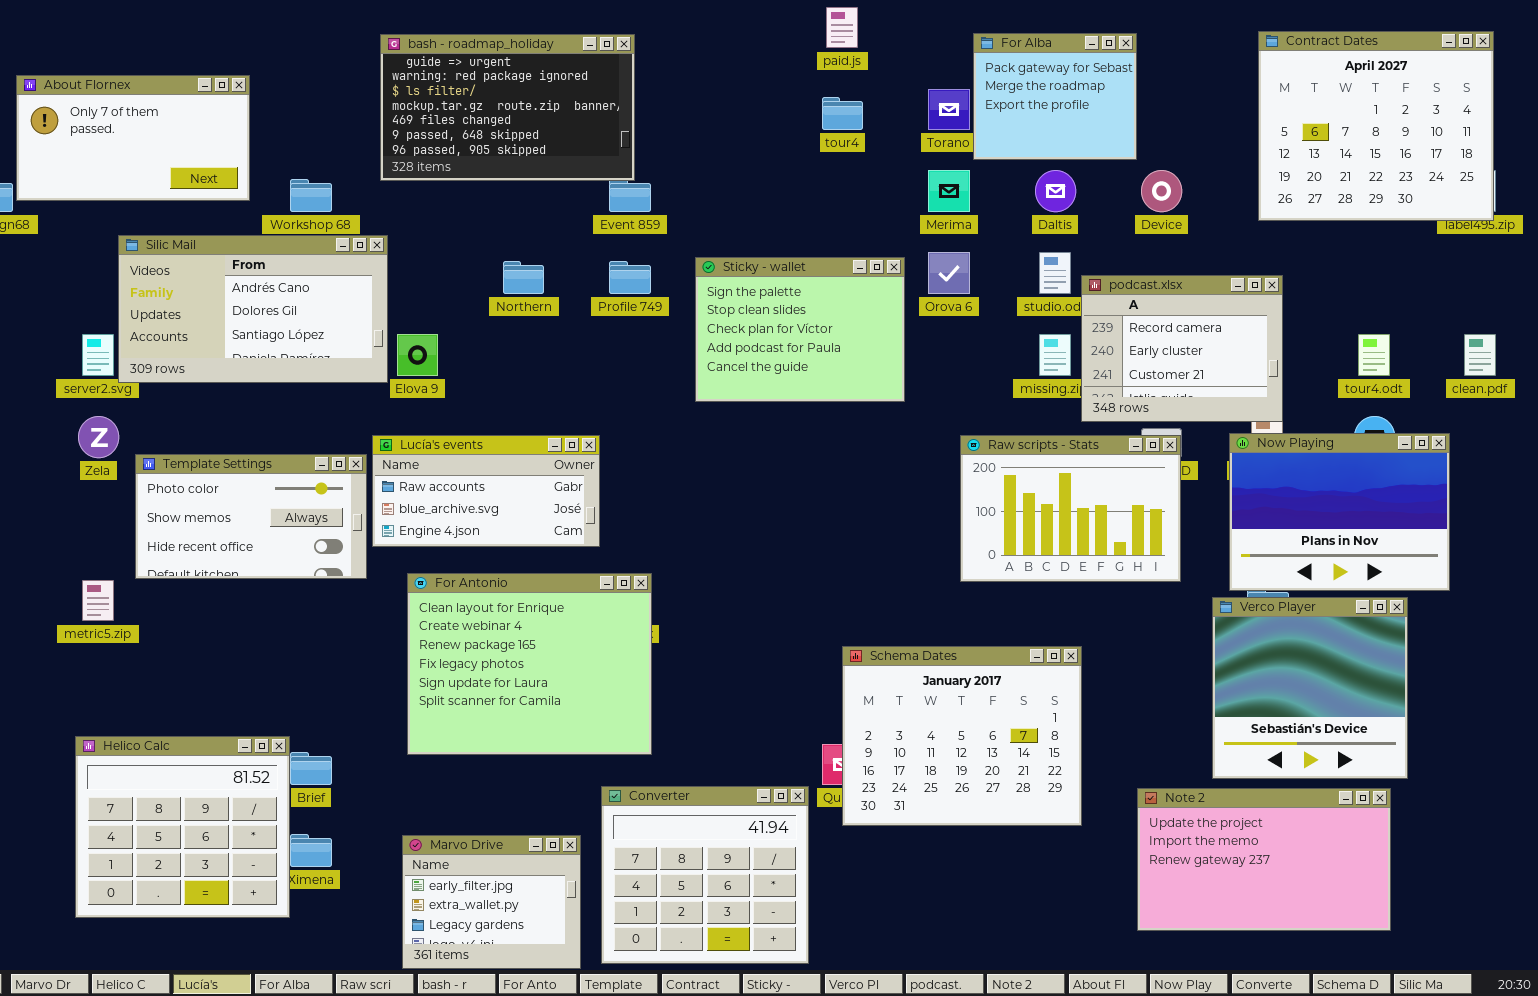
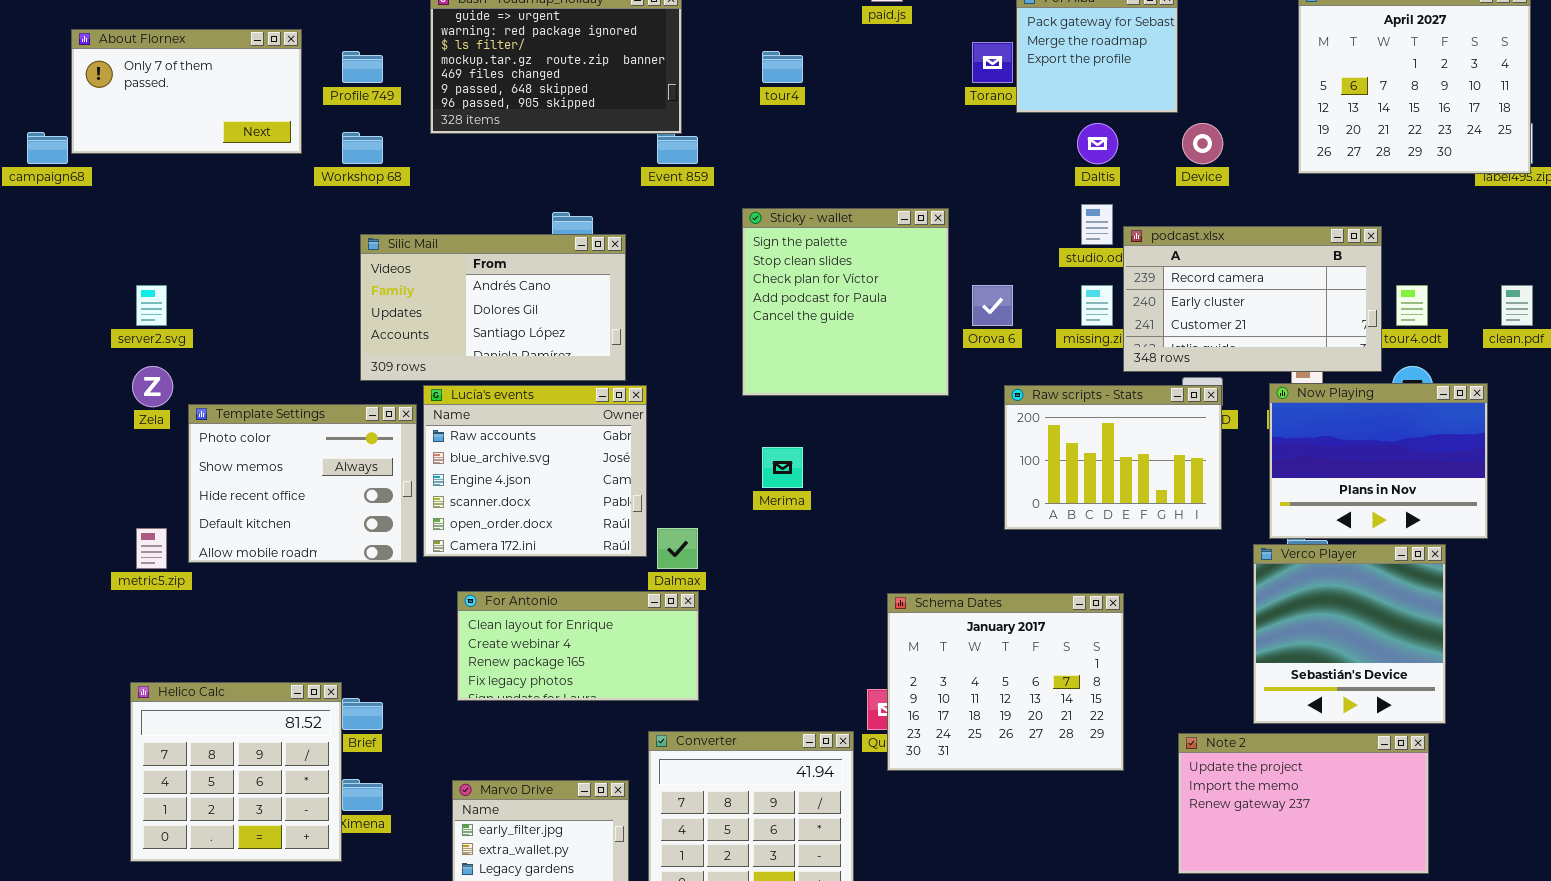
tour4: [822,97,863,130] -> [762,51,803,83], moved
Merima: [928,170,970,212] -> [762,447,803,488], moved
Silic Mail: [118,235,388,383] -> [360,234,626,381], moved
Orova 6: [928,252,970,294] -> [972,285,1013,326], moved
Sticky - wallet: [695,257,905,402] -> [742,208,949,396], resized
Profile 749: [609,261,651,294] -> [342,51,383,83], moved
podcast.xlsx: [1081,275,1283,422] -> [1123,226,1382,372], resized
Lucía's events: [372,435,600,547] -> [423,385,647,557], resized
Template Settings: [135,454,367,579] -> [188,404,417,563], resized
For Antonio: [407,573,652,755] -> [457,591,699,701], resized

